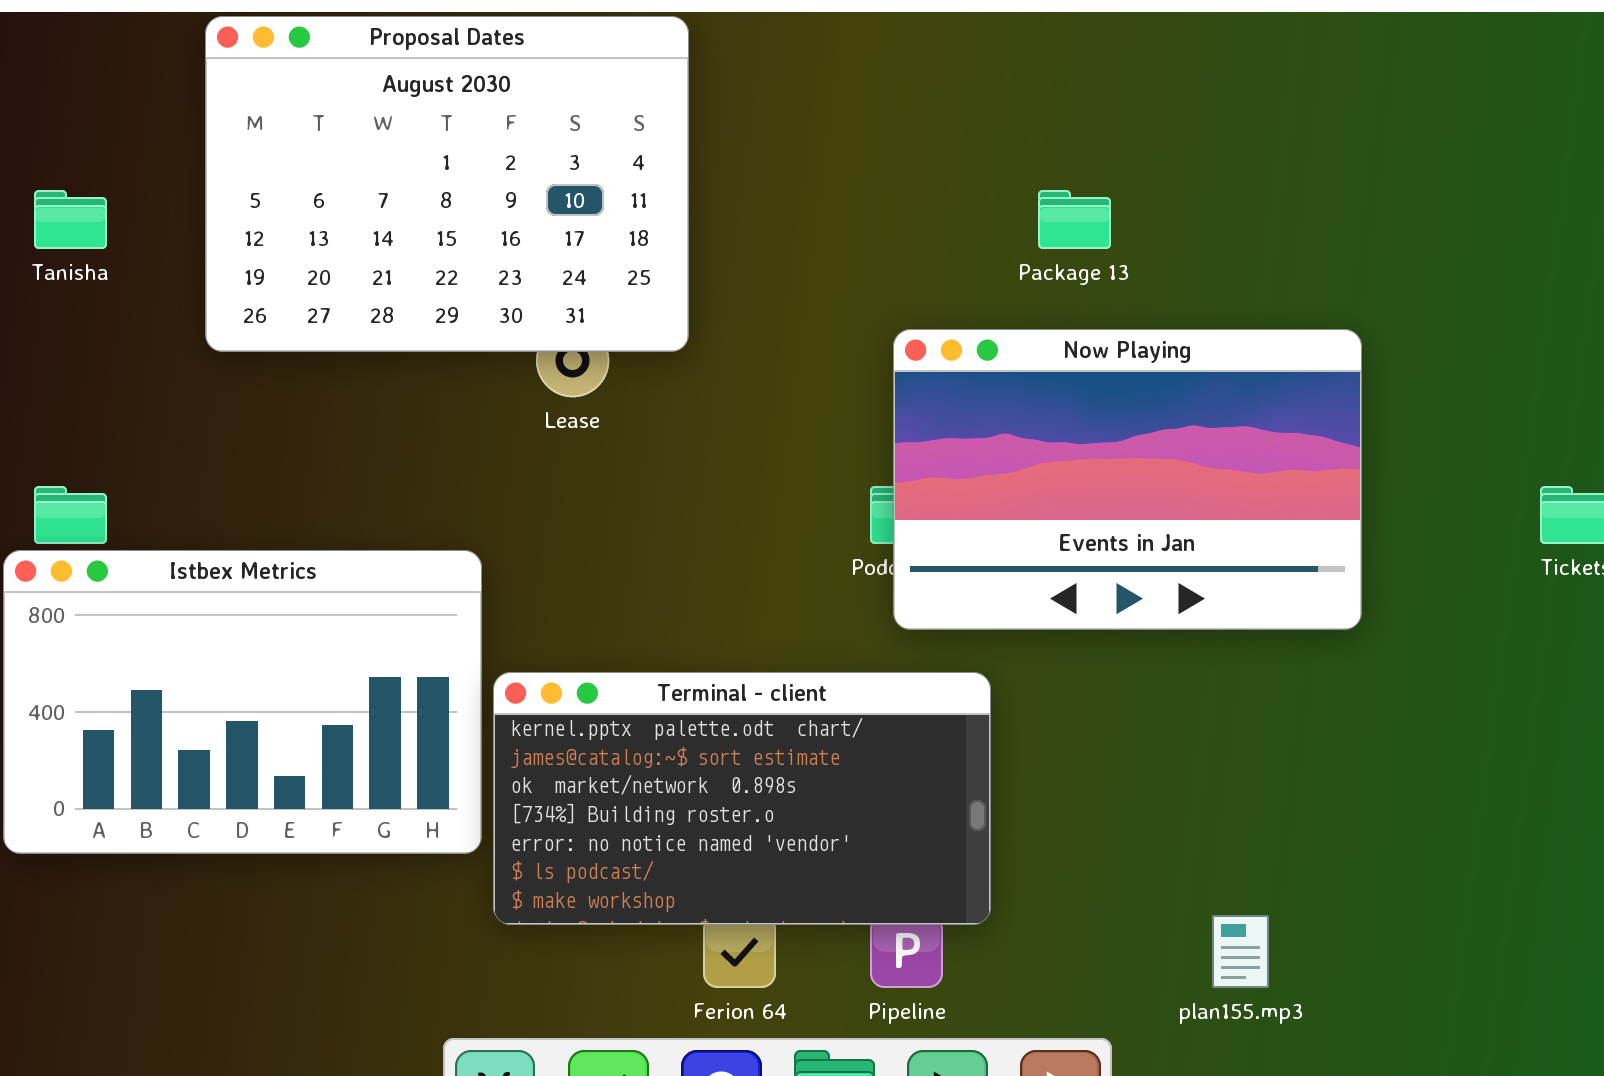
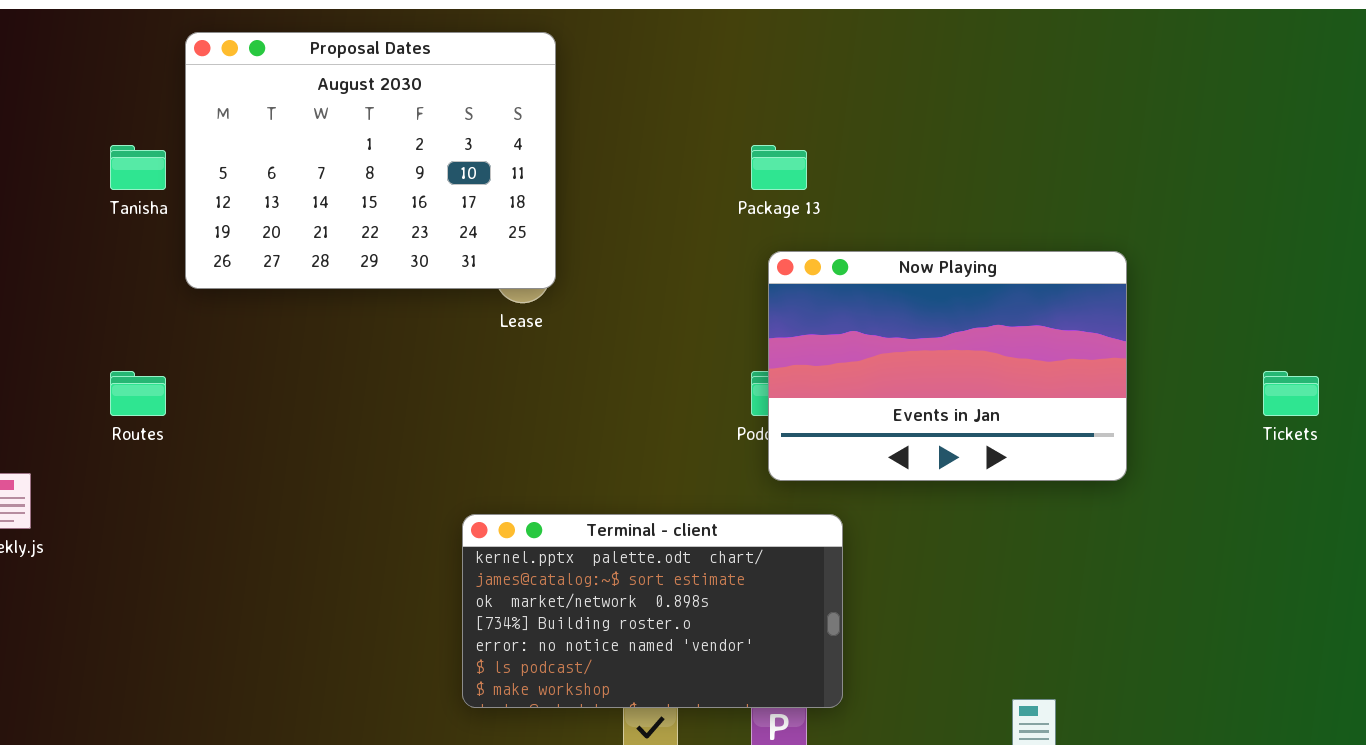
Proposal Dates: [205,16,689,352] -> [185,32,556,289], moved
Package 13: [1038,190,1111,249] -> [751,145,807,190], moved
Istbex Metrics: [3,550,482,854] -> none, closed

